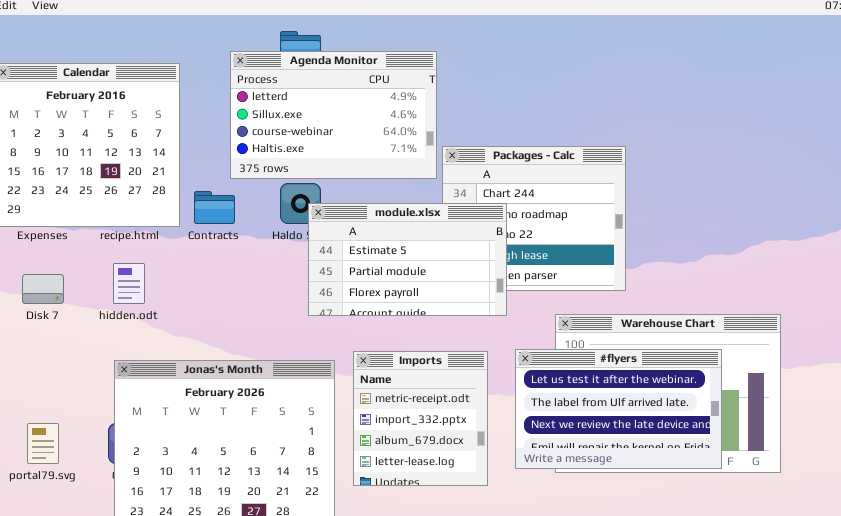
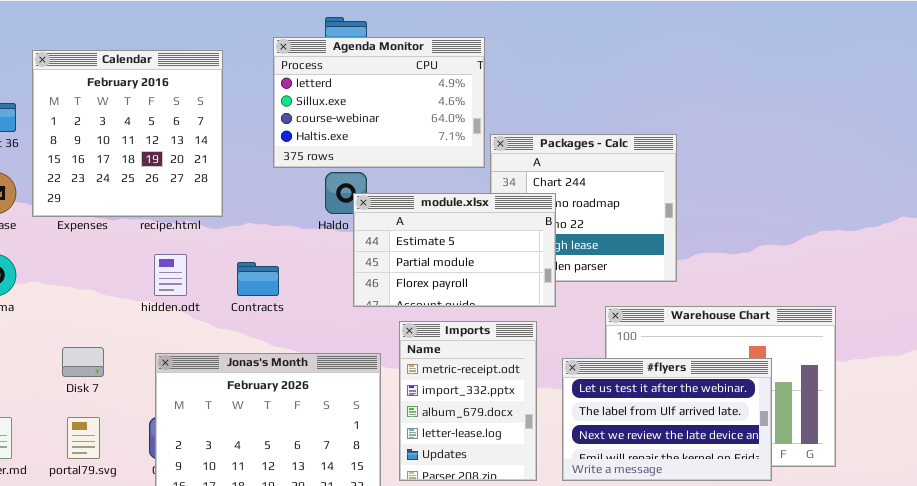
Contracts: [194,191,235,224] -> [237,262,279,296], moved
Disk 7: [22,274,64,304] -> [62,347,104,377], moved
#flyers: [515,349,722,469] -> [562,358,772,481], moved
Imports: [353,351,488,486] -> [399,321,537,481], resized

